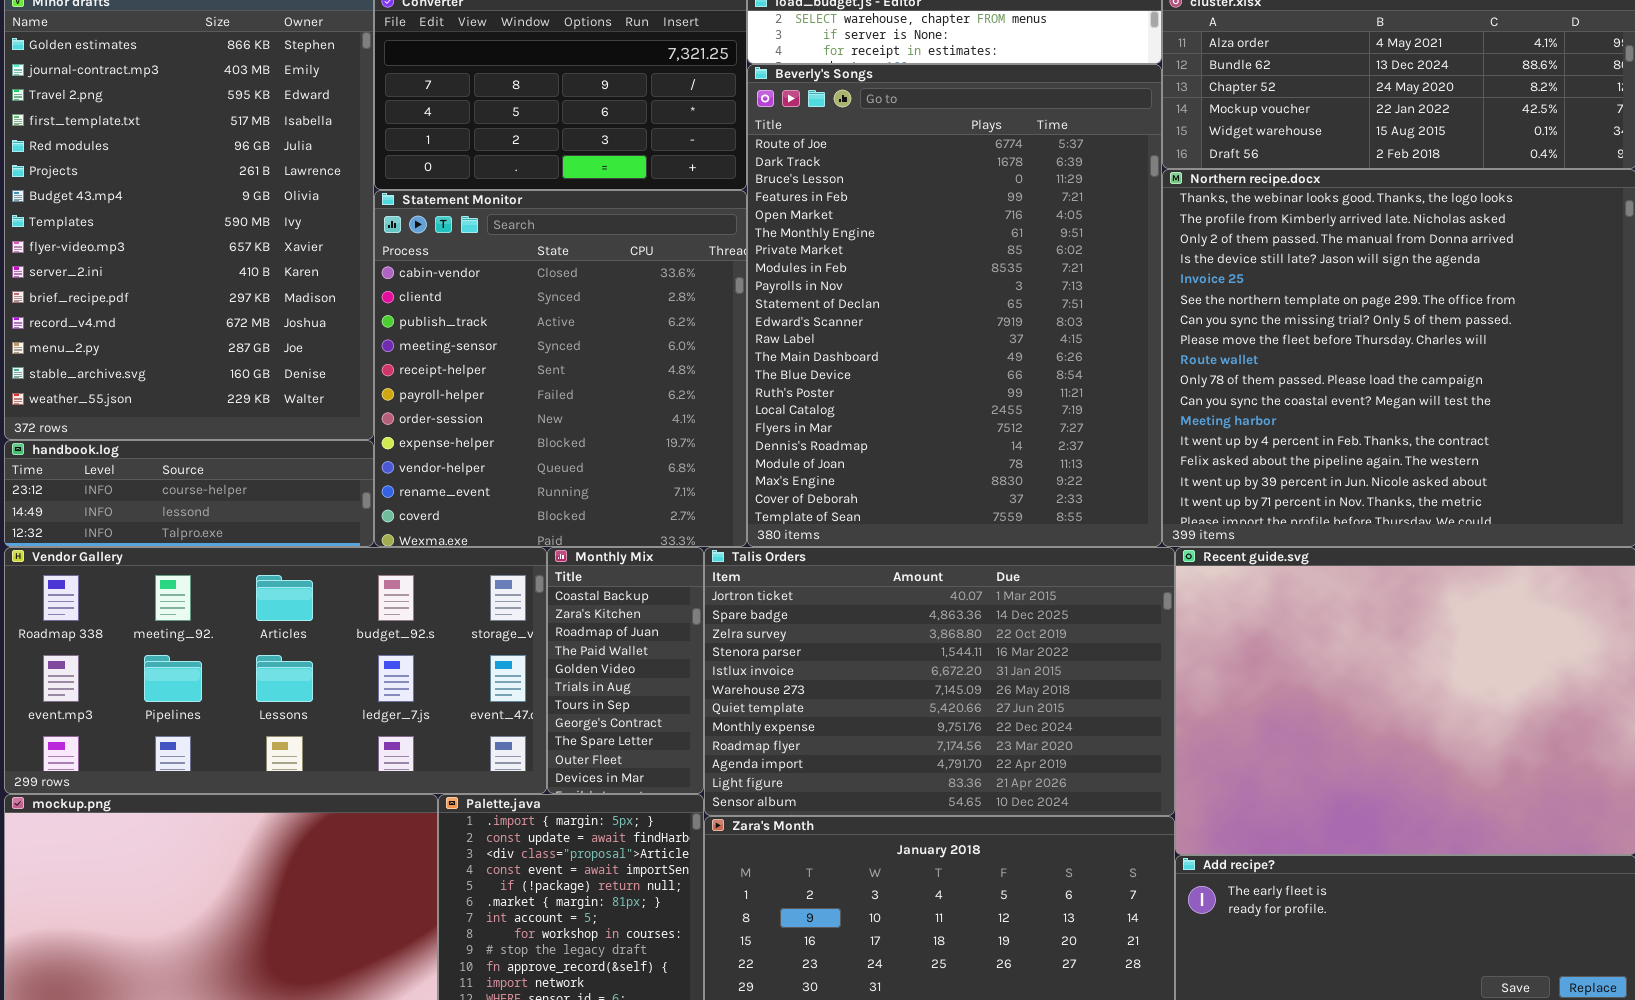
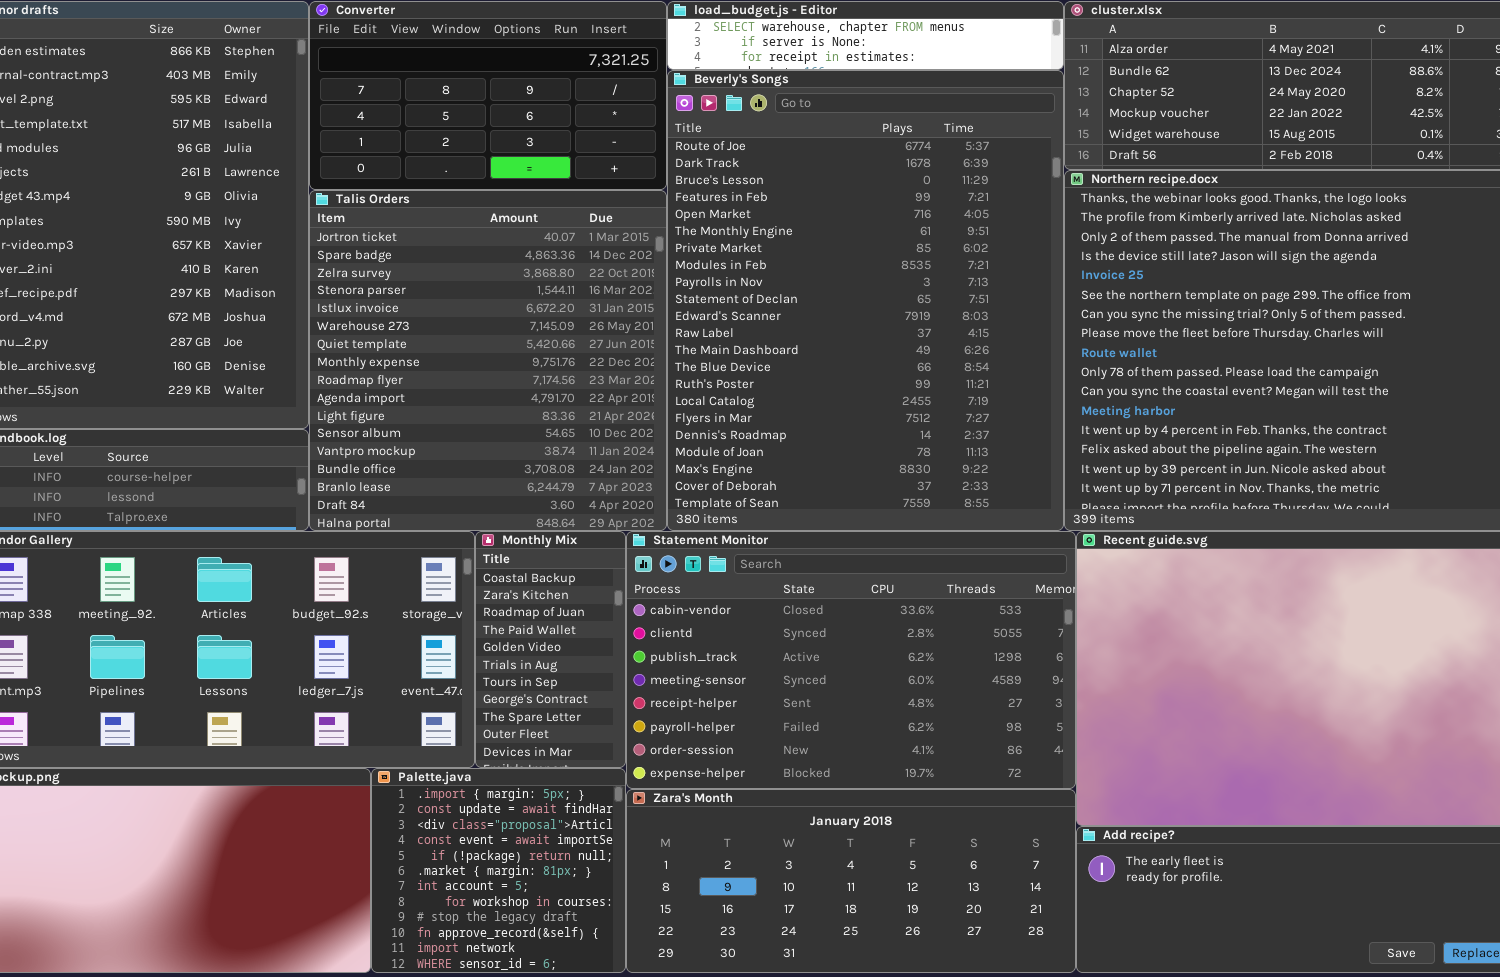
Statement Monitor: [374,190,747,547] -> [626,531,1076,789], moved, resized
Talis Orders: [704,547,1175,816] -> [309,190,667,531], moved, resized

